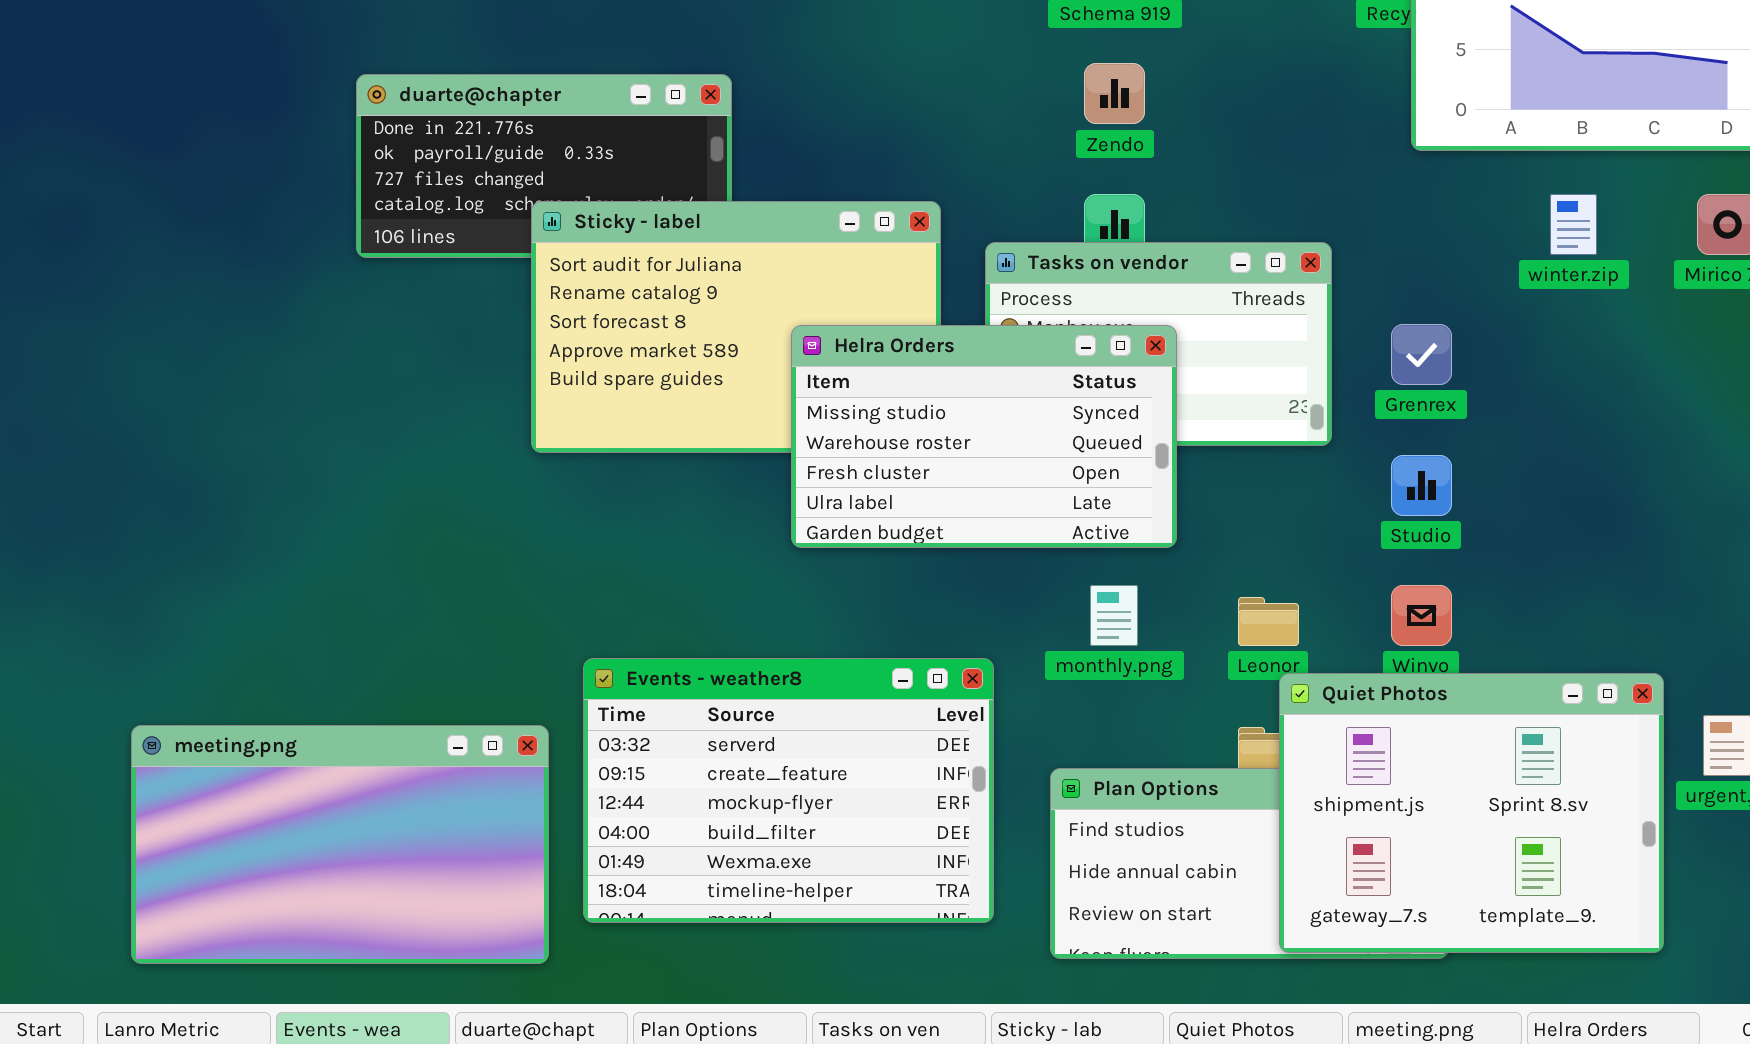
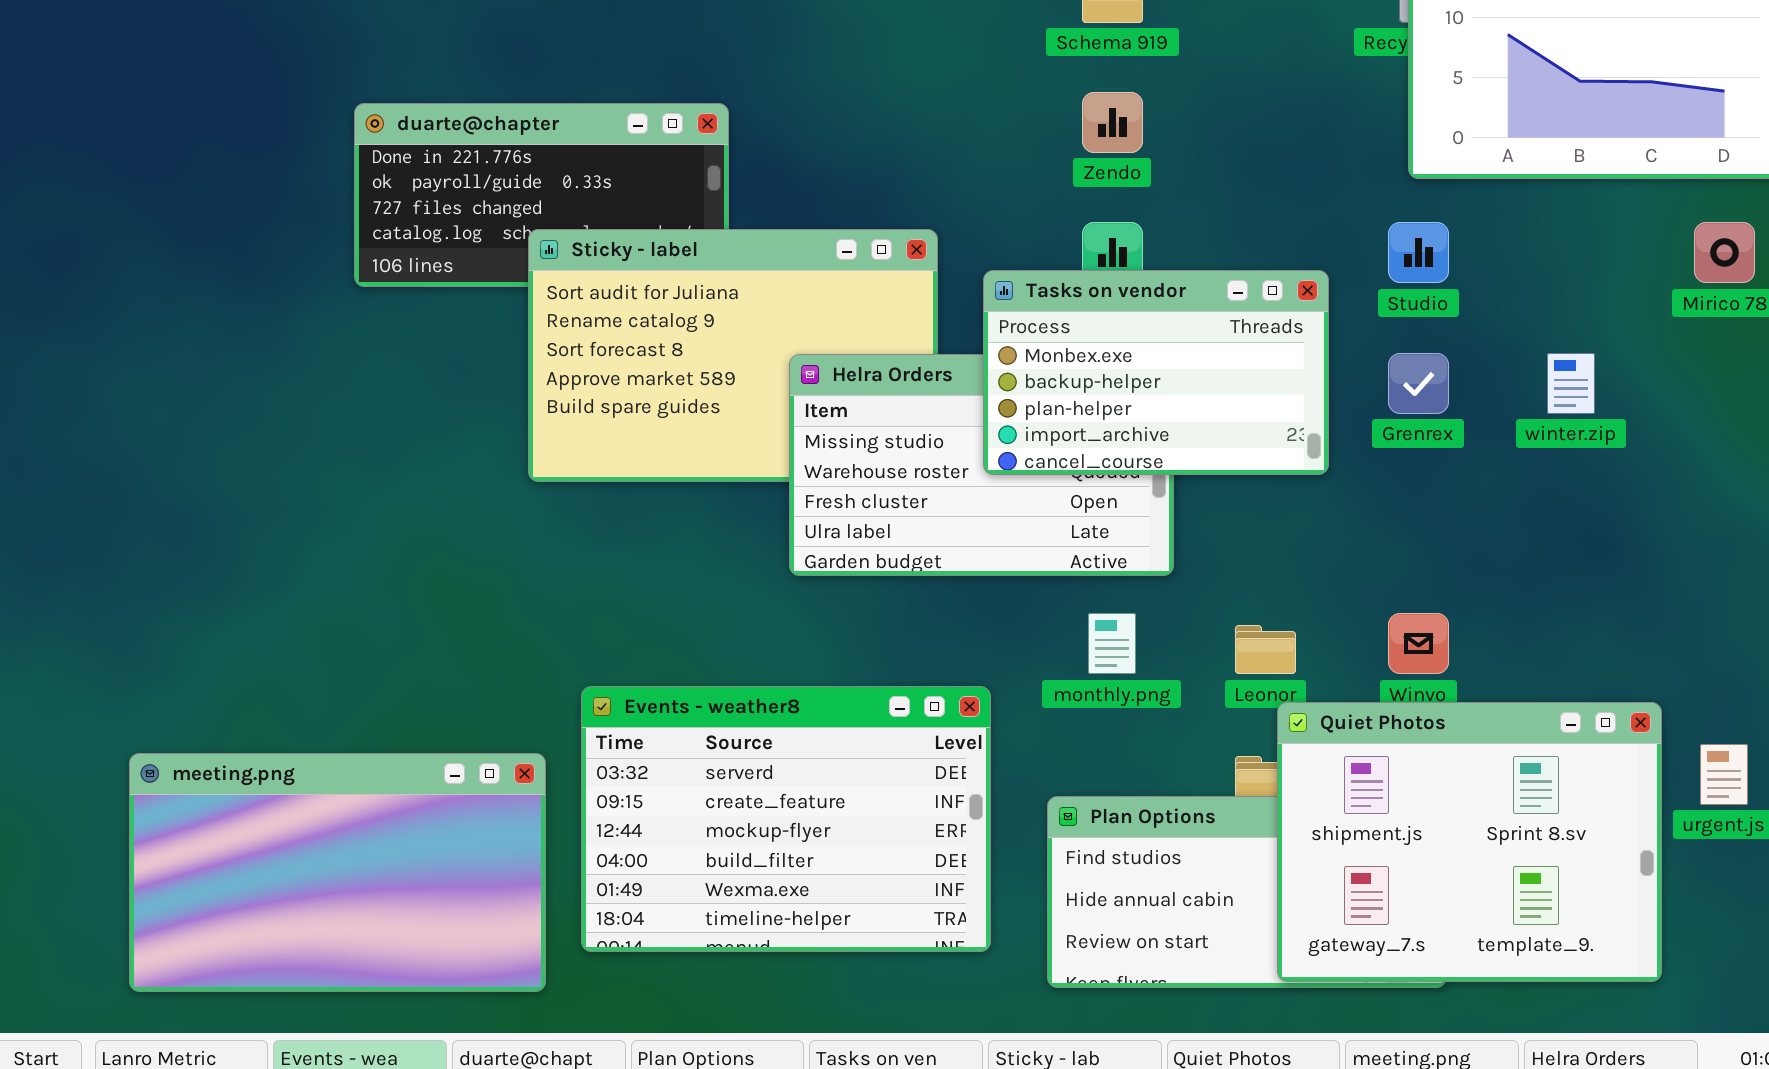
winter.zip: [1550,194,1597,255] -> [1547,353,1595,414], moved
Tasks on vendor: [985,242,1332,446] -> [983,270,1329,475], raised
Studio: [1391,455,1452,516] -> [1388,222,1449,283], moved

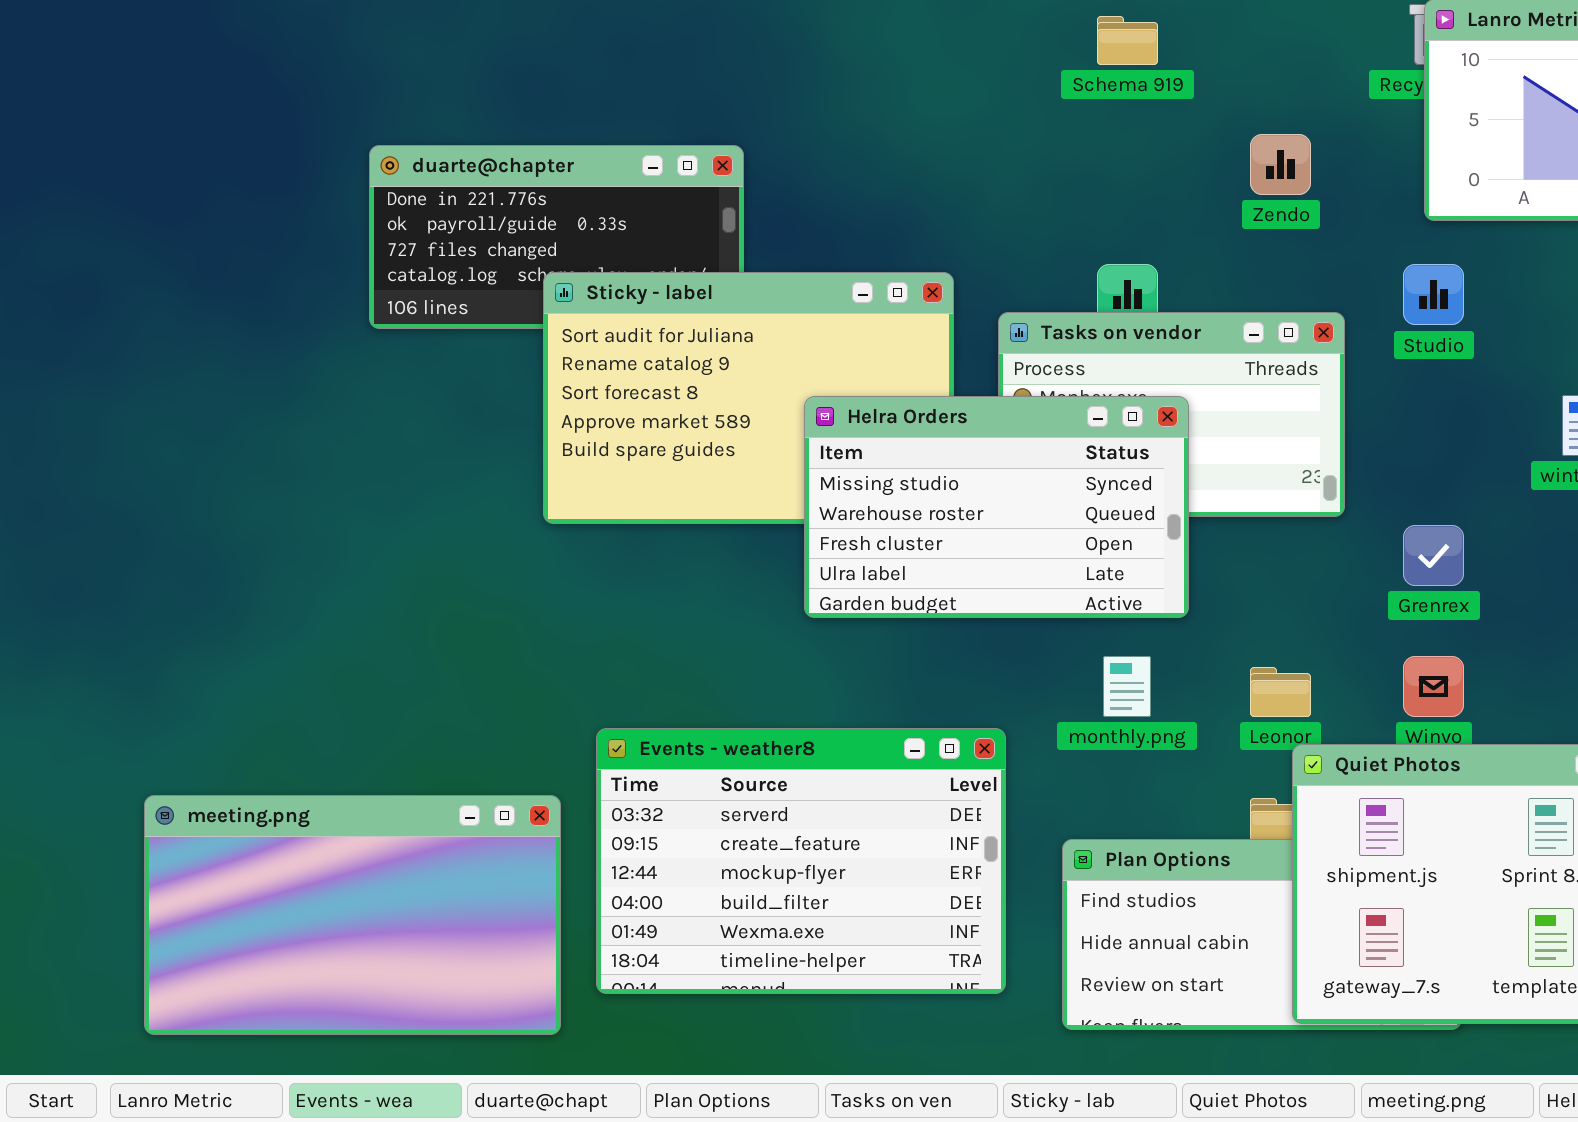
Zendo: [1082,92,1143,153] -> [1250,134,1311,195], moved
Grenrex: [1388,353,1449,414] -> [1403,525,1464,586], moved
Helra Orders: [789,354,1174,576] -> [804,396,1189,618], raised

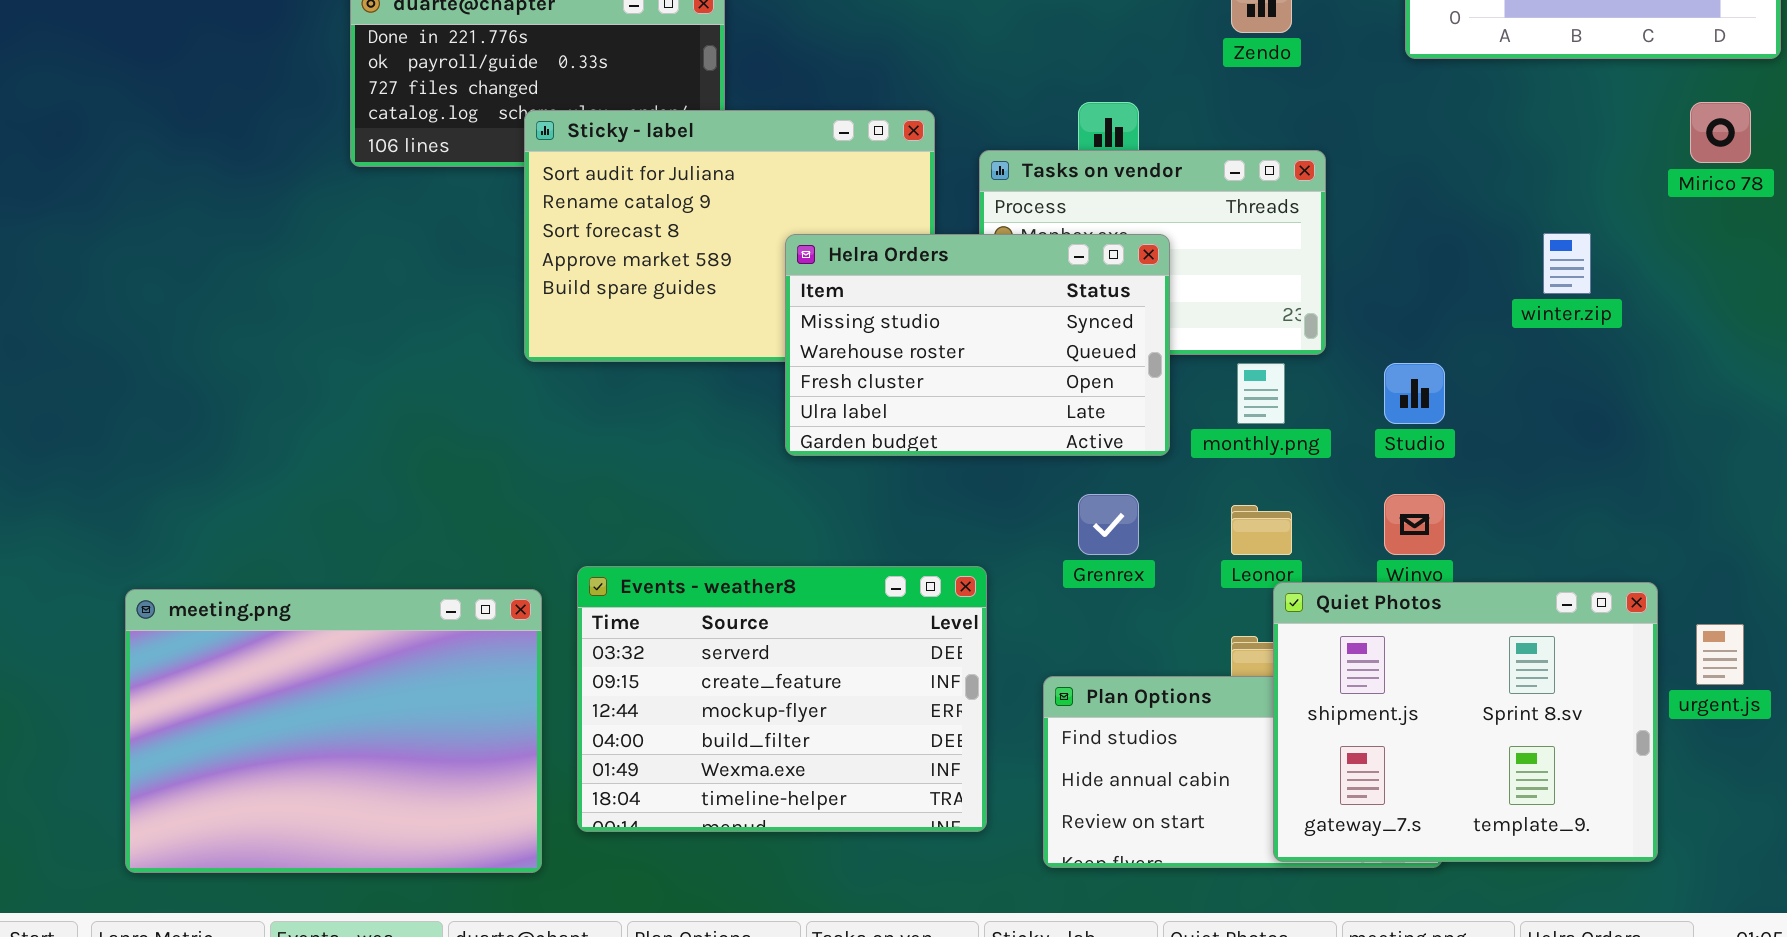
Studio: [1403,264,1464,325] -> [1384,363,1445,424], moved
Grenrex: [1403,525,1464,586] -> [1078,494,1139,555], moved
monthly.png: [1103,656,1151,717] -> [1237,363,1285,424], moved
meeting.png: [144,795,561,1035] -> [125,589,542,873], resized

